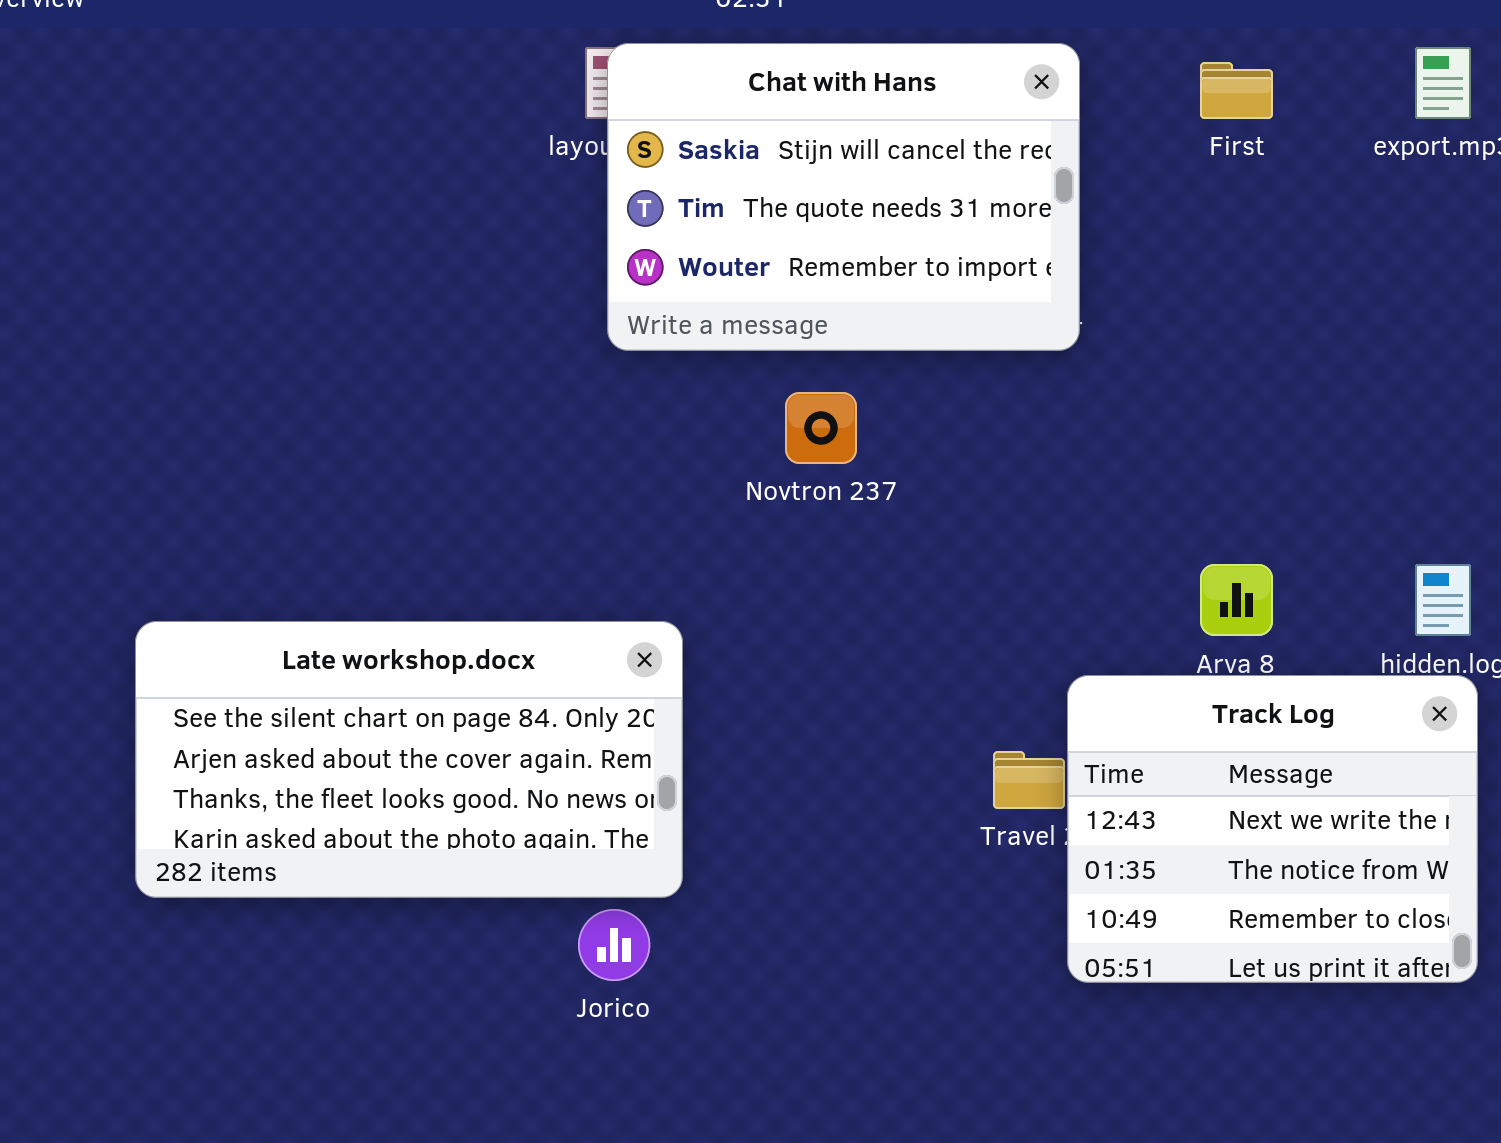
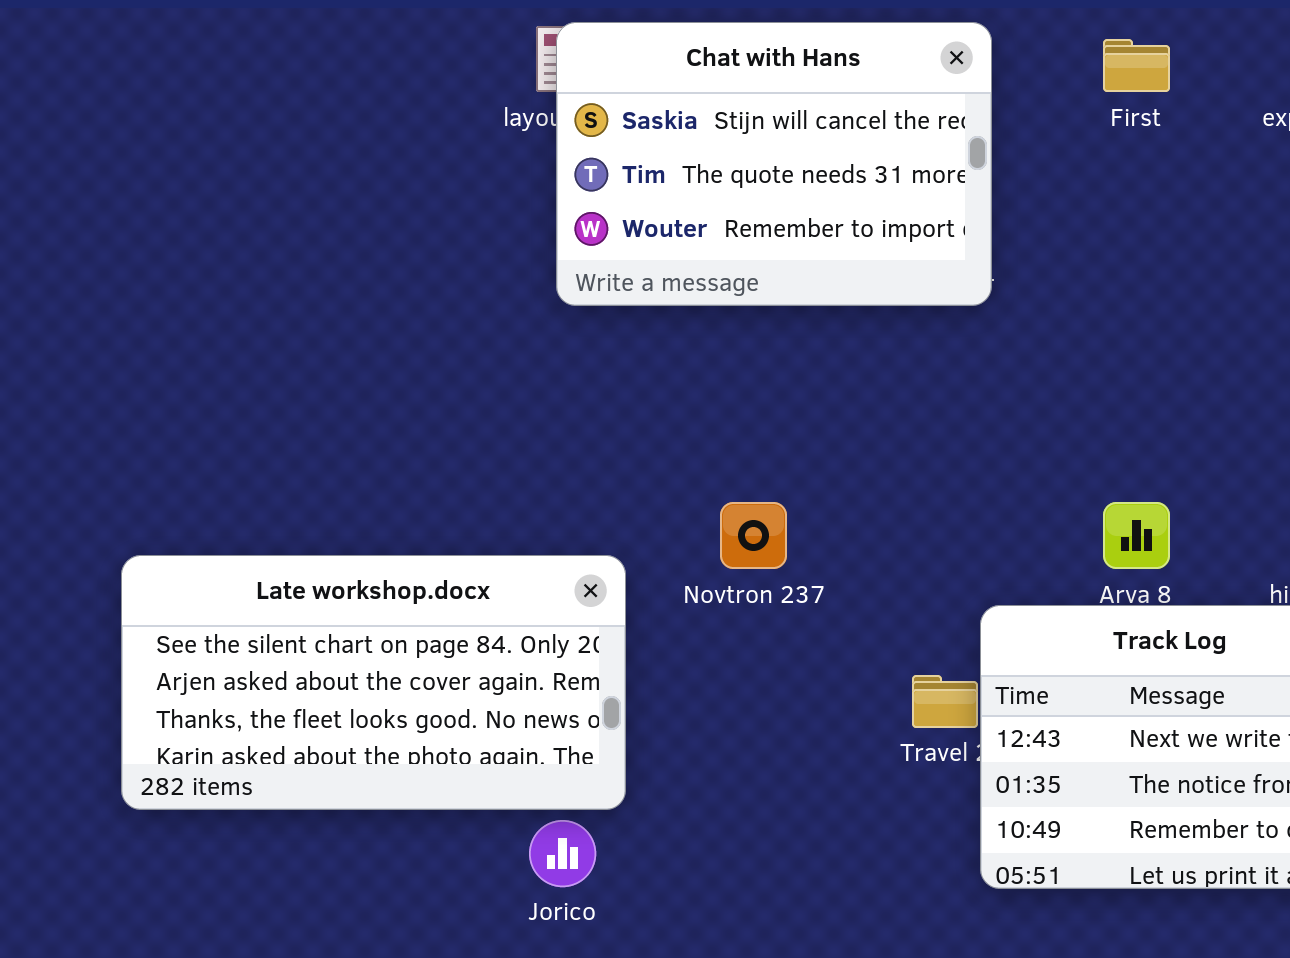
Novtron 237: [785,392,857,464] -> [720,502,787,569], moved

